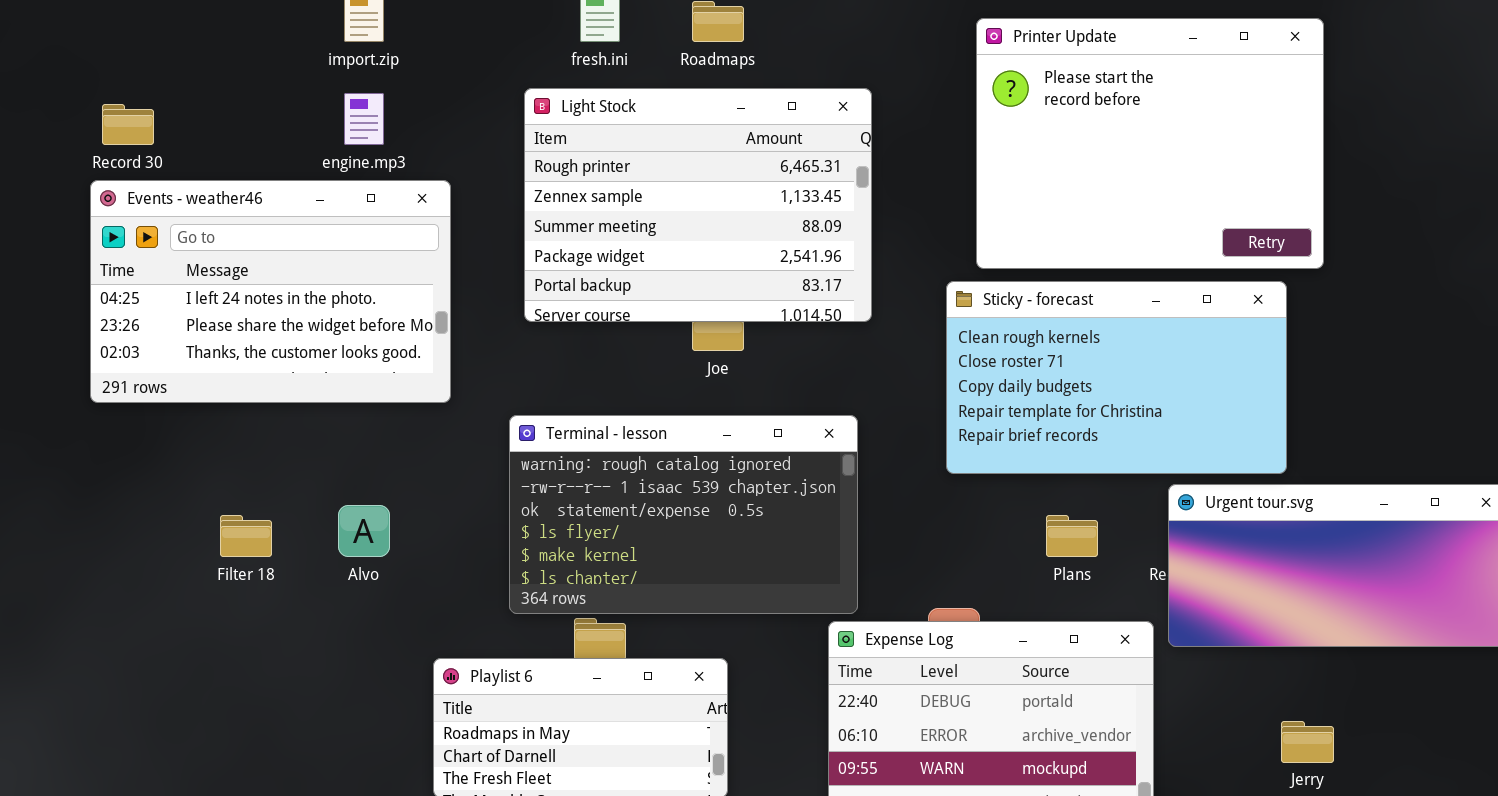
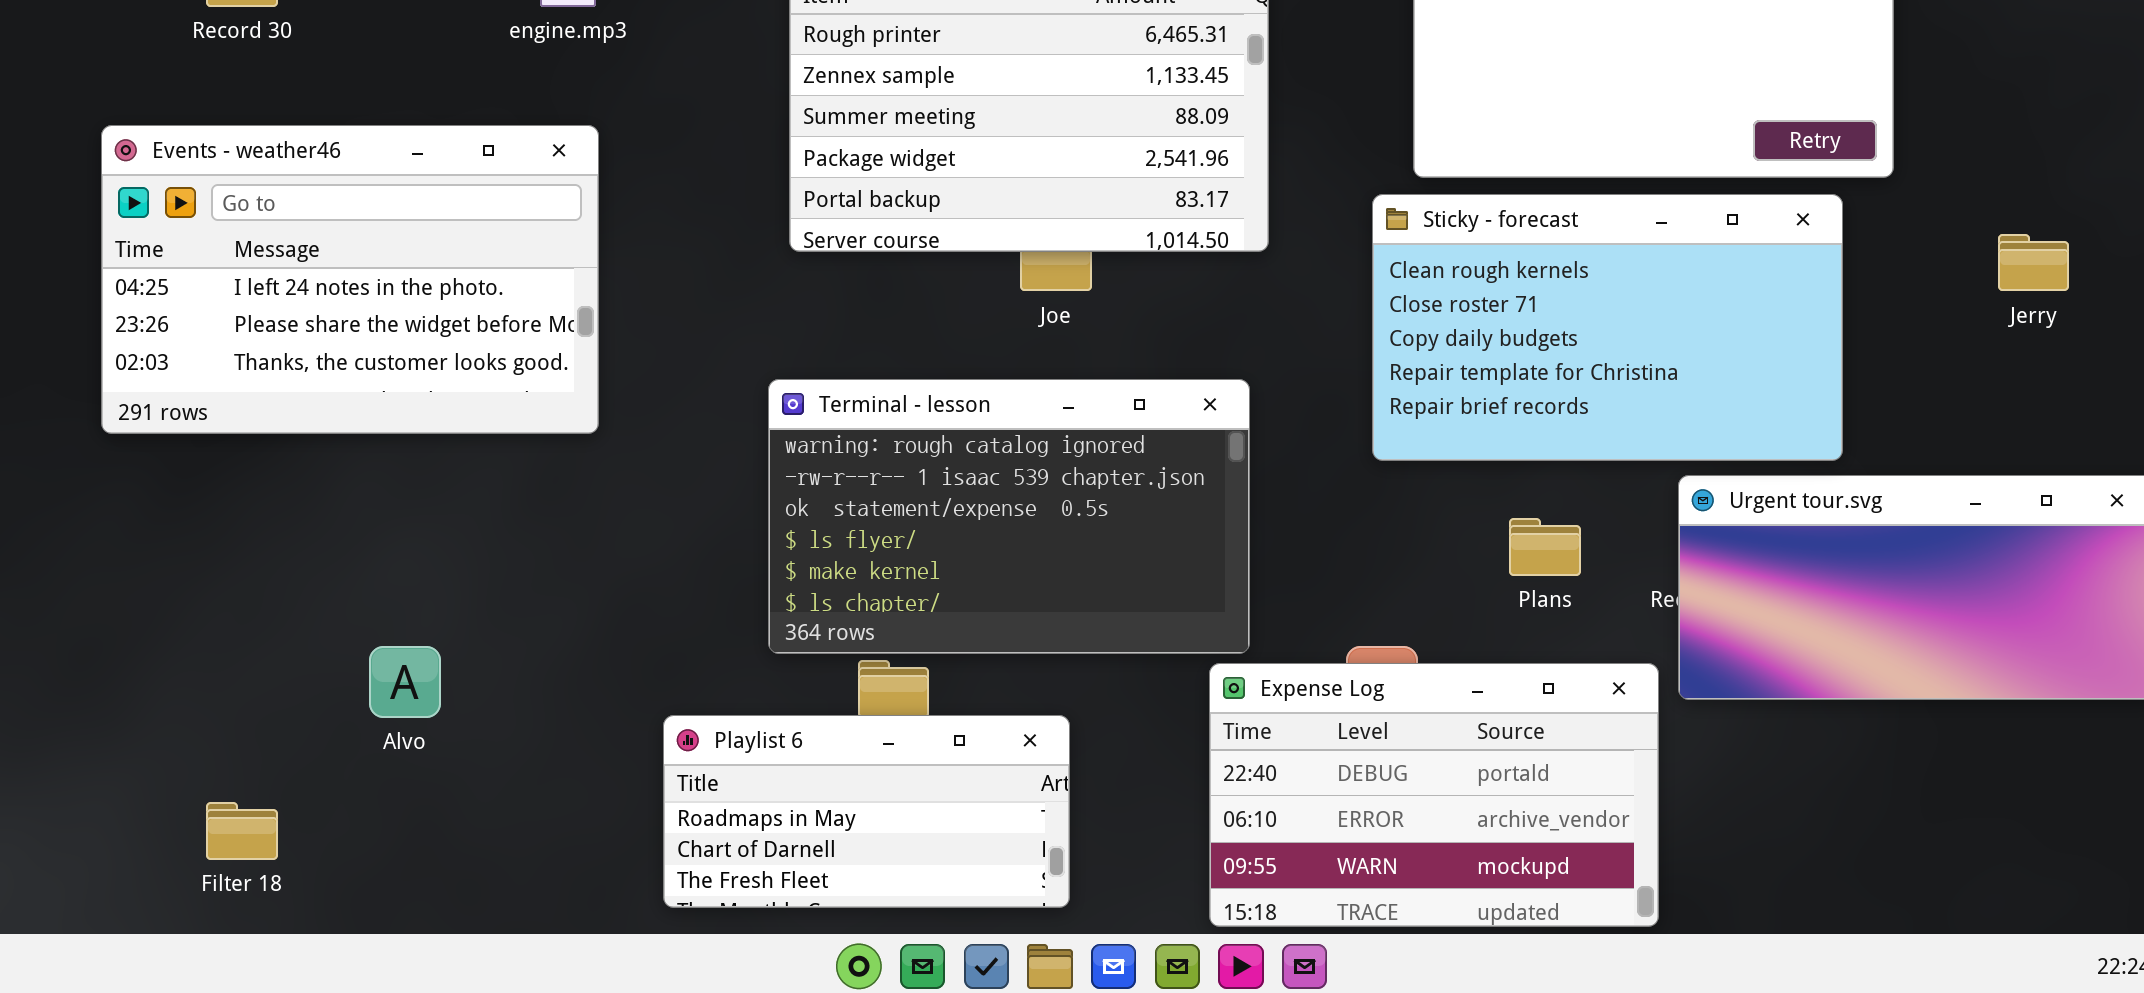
Events - weather46: [90,180,451,403] -> [101,125,599,434], moved
Alvo: [338,505,390,557] -> [369,646,441,718], moved
Filter 18: [220,515,272,557] -> [206,802,278,860], moved
Jerry: [1281,721,1334,763] -> [1998,234,2069,291], moved

